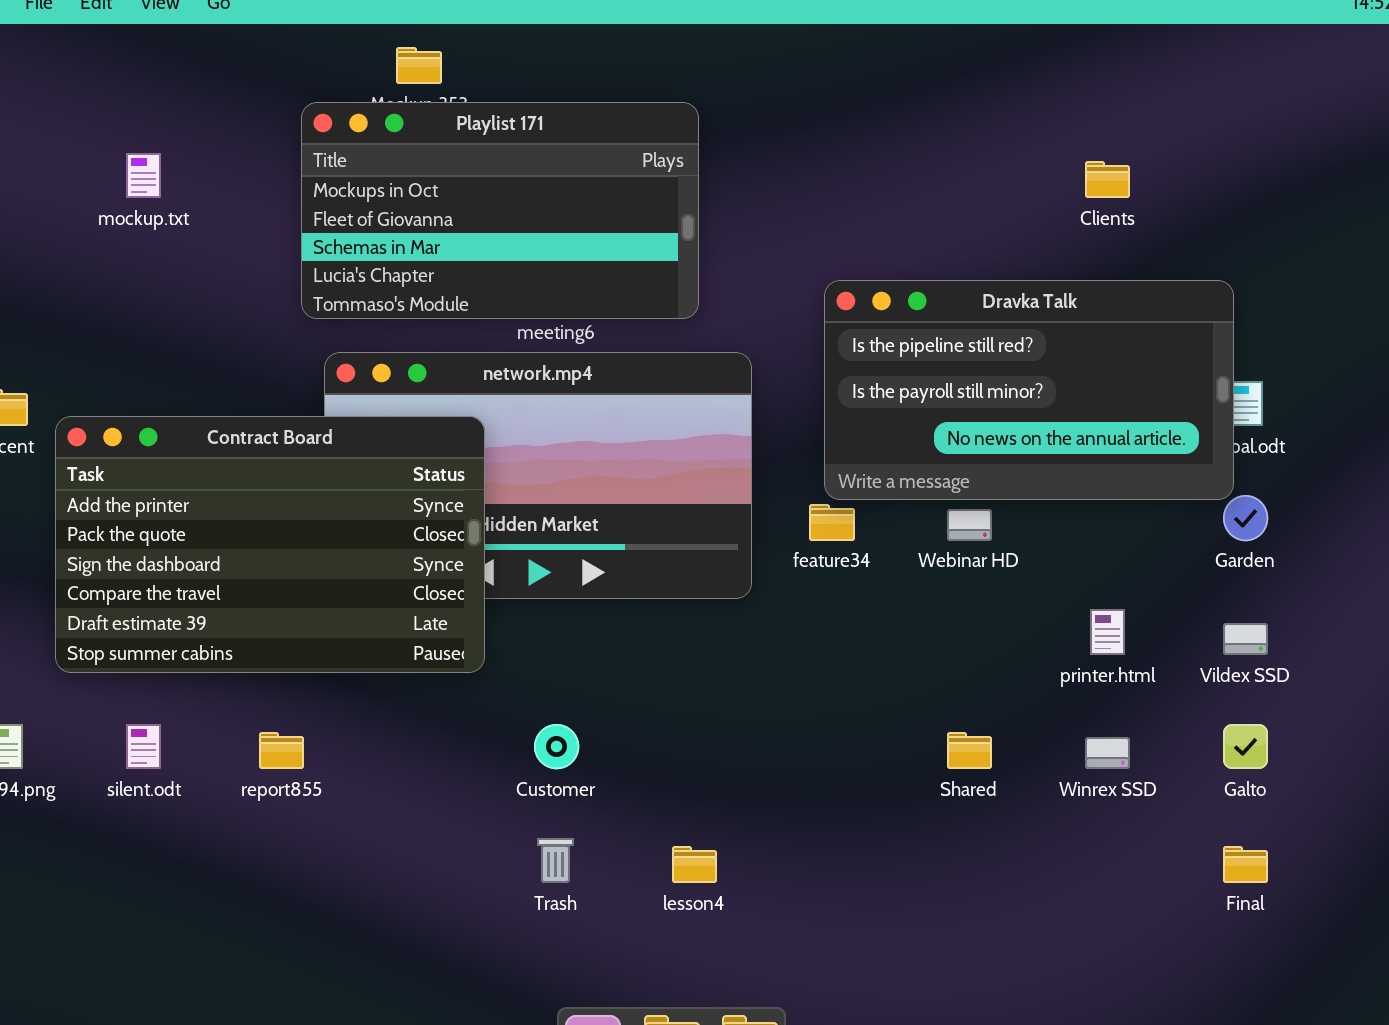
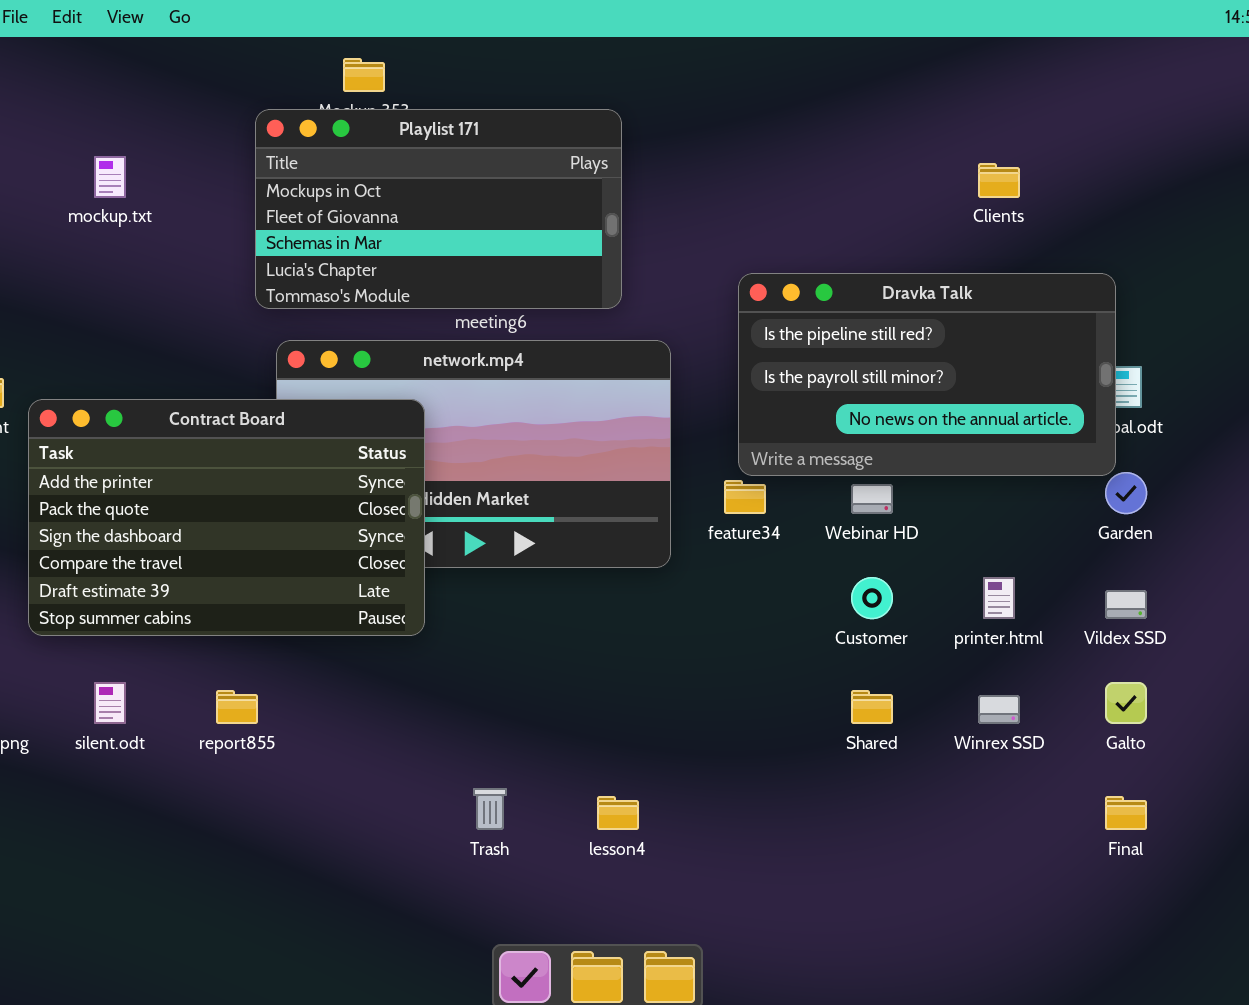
Customer: [534,724,579,769] -> [851,577,893,619], moved

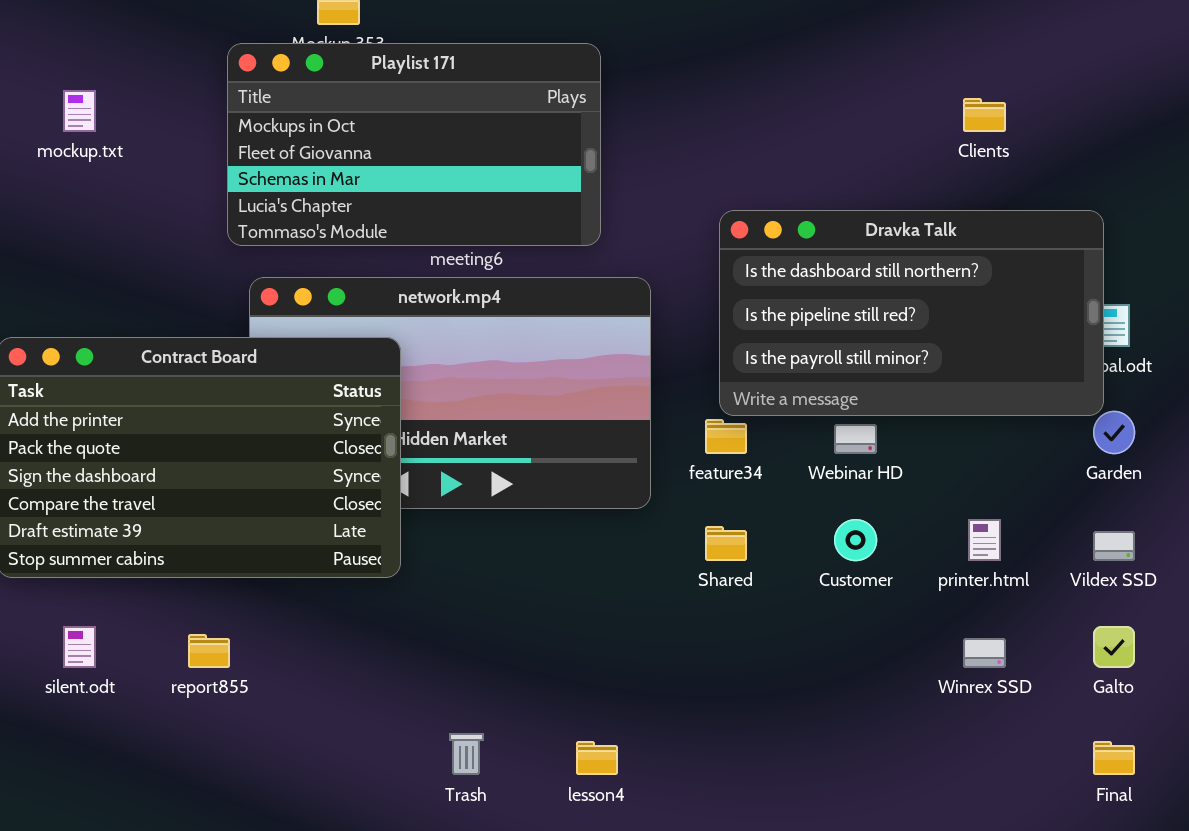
Dravka Talk: [738,273,1116,476] -> [719,210,1104,416], scrolled up 1 row
Shared: [851,690,893,724] -> [705,526,747,561], moved

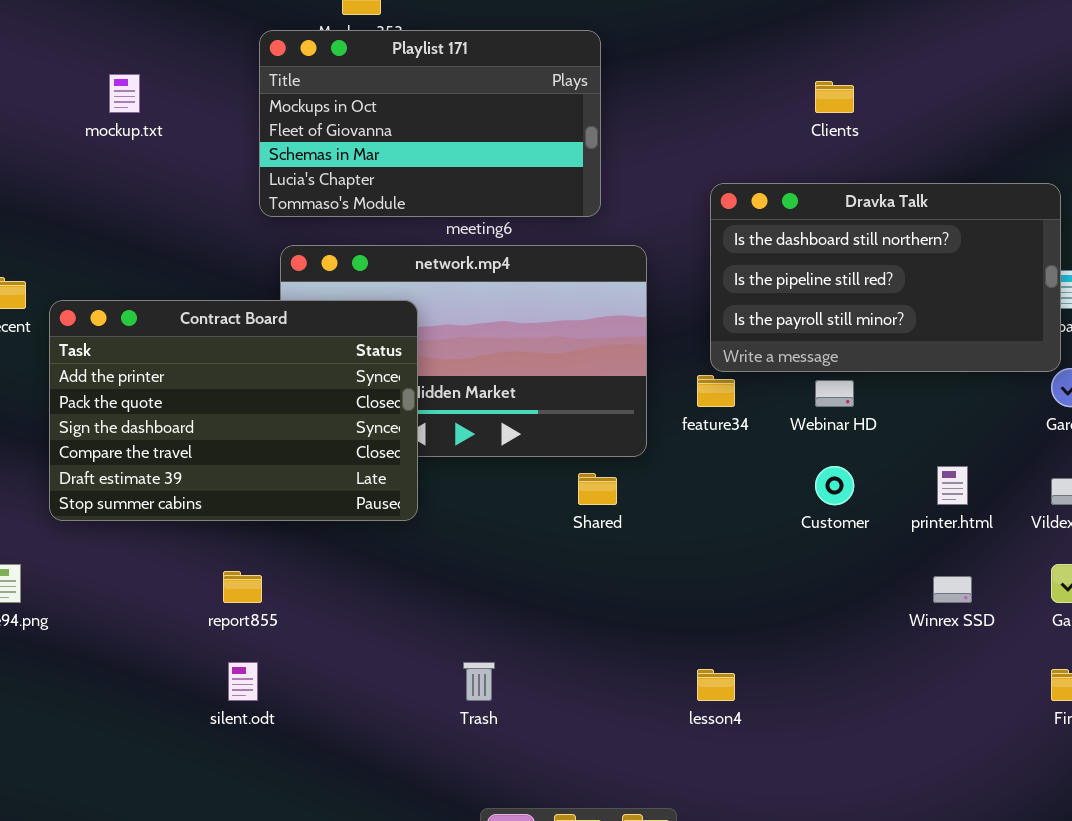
Clients: [963,98,1006,132] -> [815,81,854,113], moved
Shared: [705,526,747,561] -> [578,473,617,505], moved
silent.odt: [63,626,96,668] -> [228,662,258,701], moved
lesson4: [576,741,618,775] -> [697,669,735,701], moved

